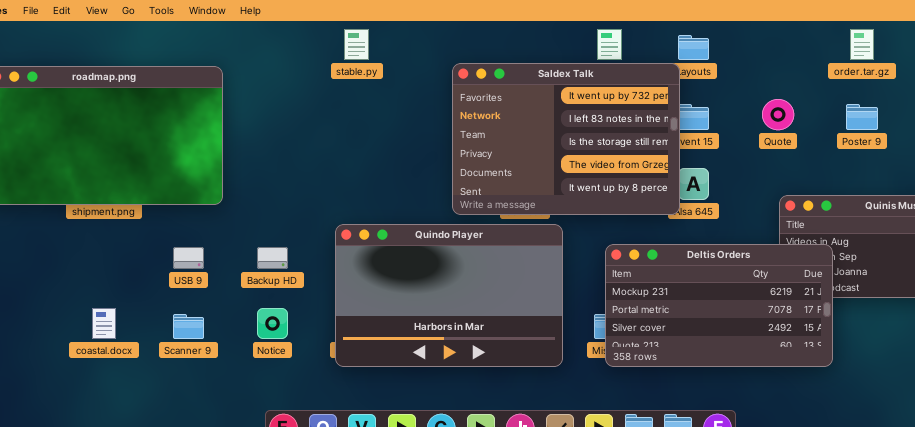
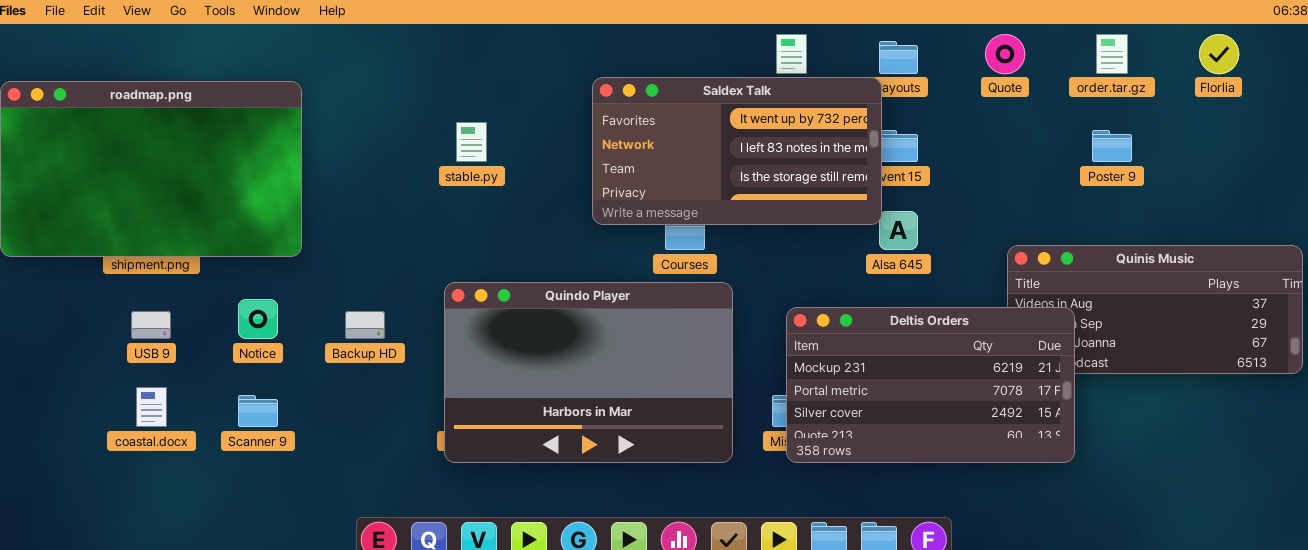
stable.py: [344,29,369,60] -> [456,122,487,162], moved
Saldex Talk: [452,63,680,215] -> [592,77,882,225], resized
Quote: [762,99,794,130] -> [985,34,1025,74], moved
USB 9: [173,247,204,269] -> [131,311,171,339], moved
Notice: [257,308,288,339] -> [238,299,278,339], moved

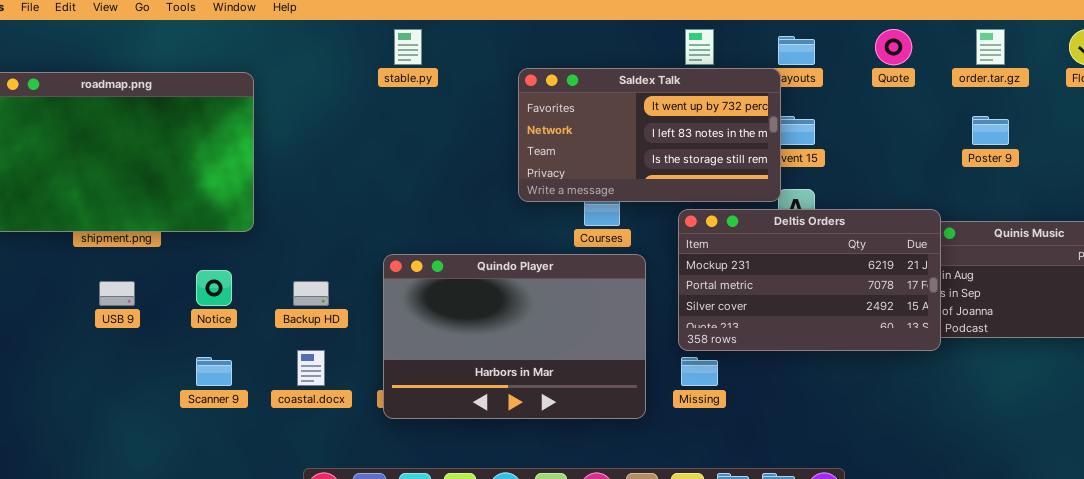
stable.py: [456,122,487,162] -> [394,29,422,65], moved
Deltis Orders: [786,307,1075,463] -> [678,209,941,351], moved
coastal.docx: [136,387,167,427] -> [297,350,325,386], moved

